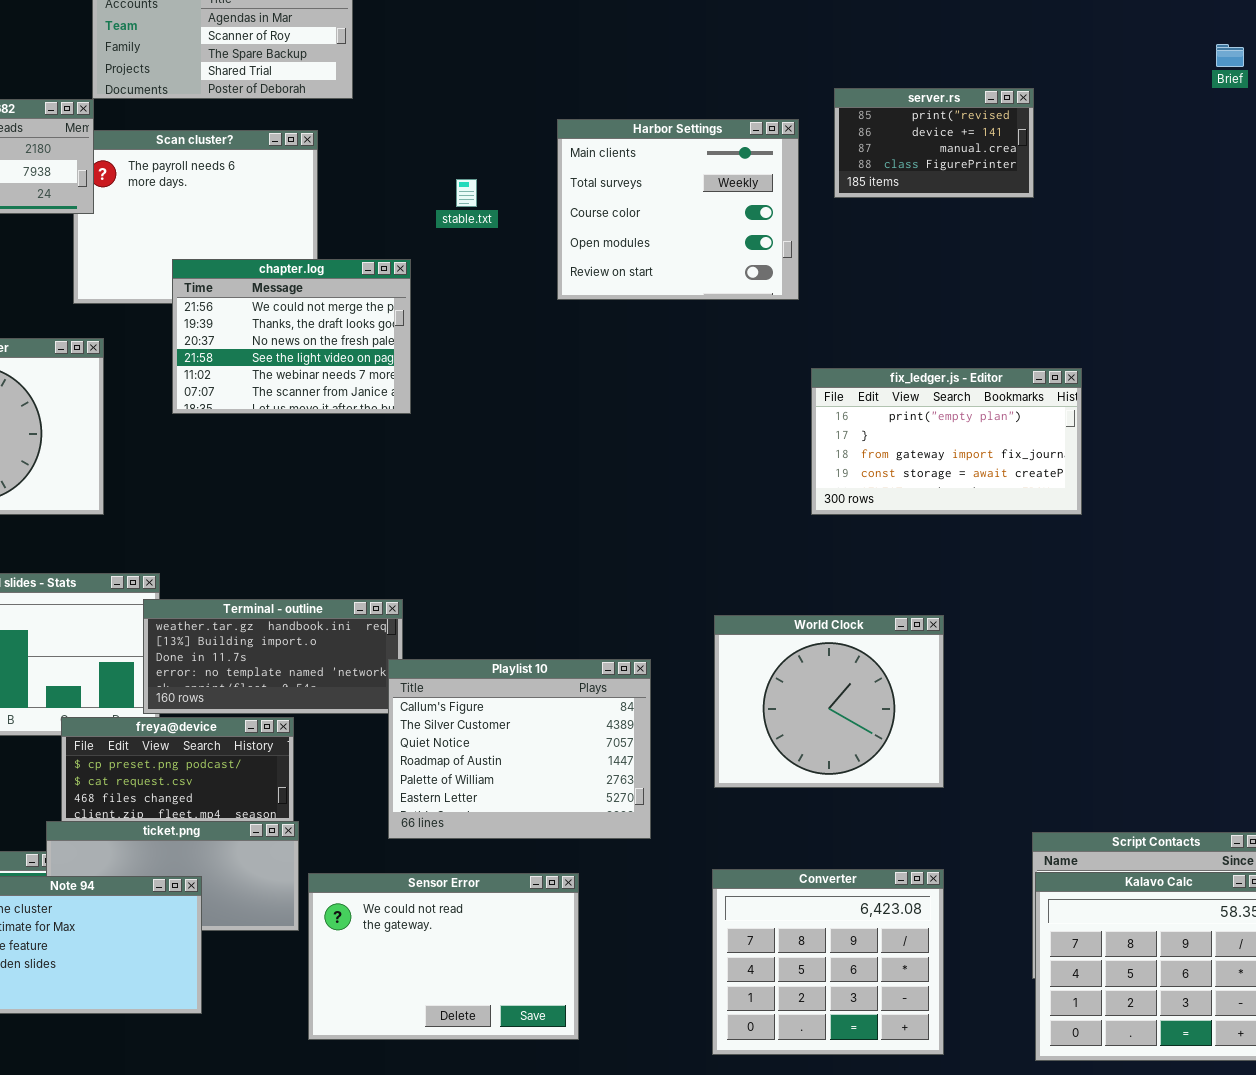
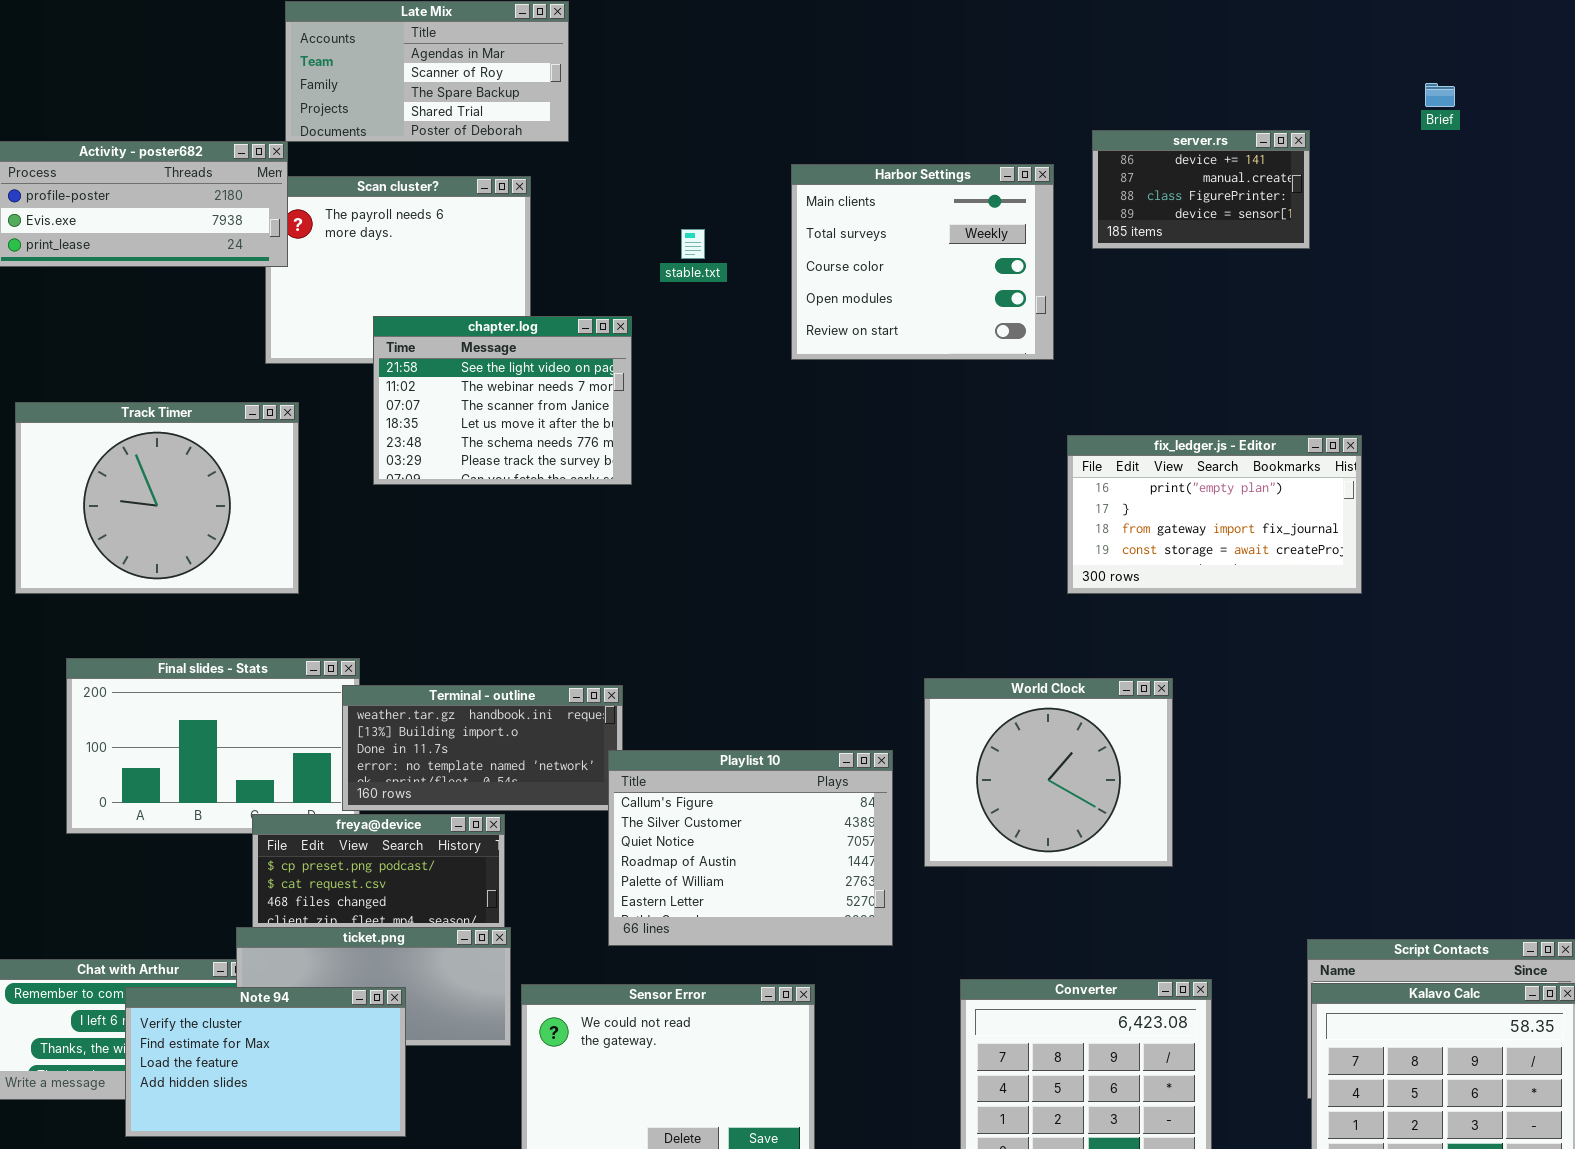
Brief: [1216,44,1244,67] -> [1425,83,1455,107], moved
server.rs: [834,88,1034,198] -> [1092,130,1310,249], scrolled down 1 row
chapter.log: [172,259,411,414] -> [373,316,632,485], scrolled down 3 rows
World Clock: [714,615,944,788] -> [924,678,1173,867], moved

